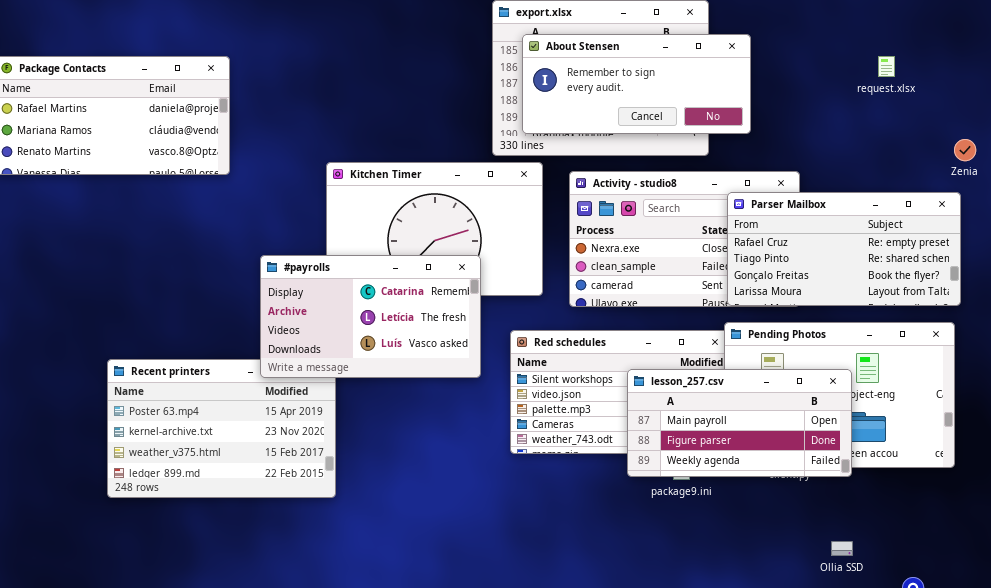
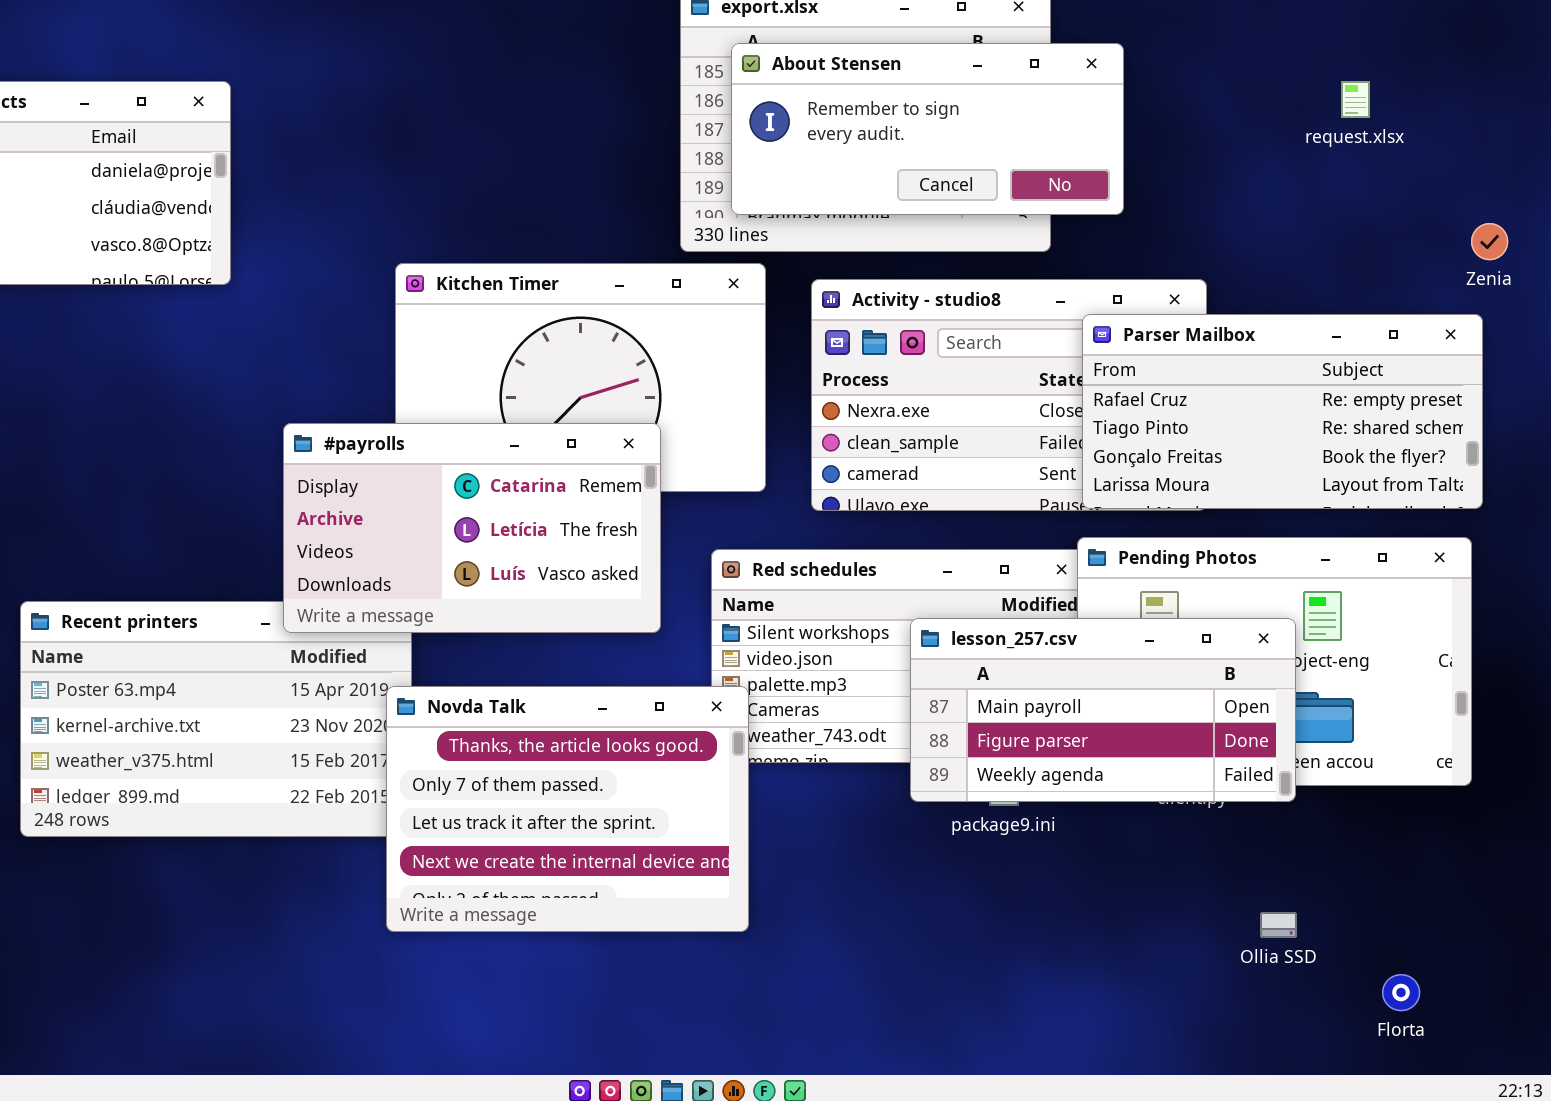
Novda Talk: none -> [386,686,749,932], opened

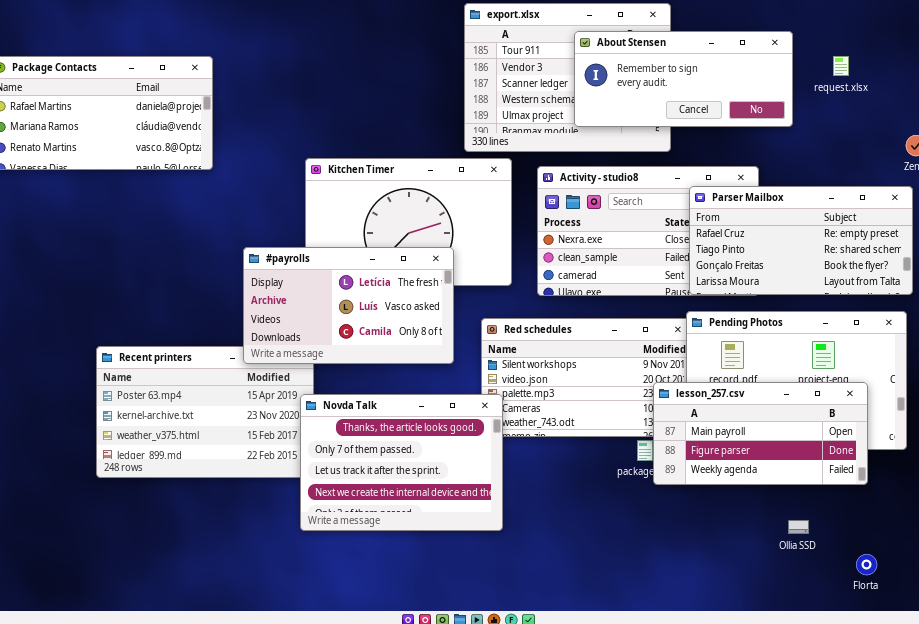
About Stensen: [731,43,1124,215] -> [574,31,793,127], moved
#payrolls: [283,423,661,633] -> [243,247,454,364], scrolled down 1 row
lesson_257.csv: [910,618,1296,802] -> [653,382,868,485], moved

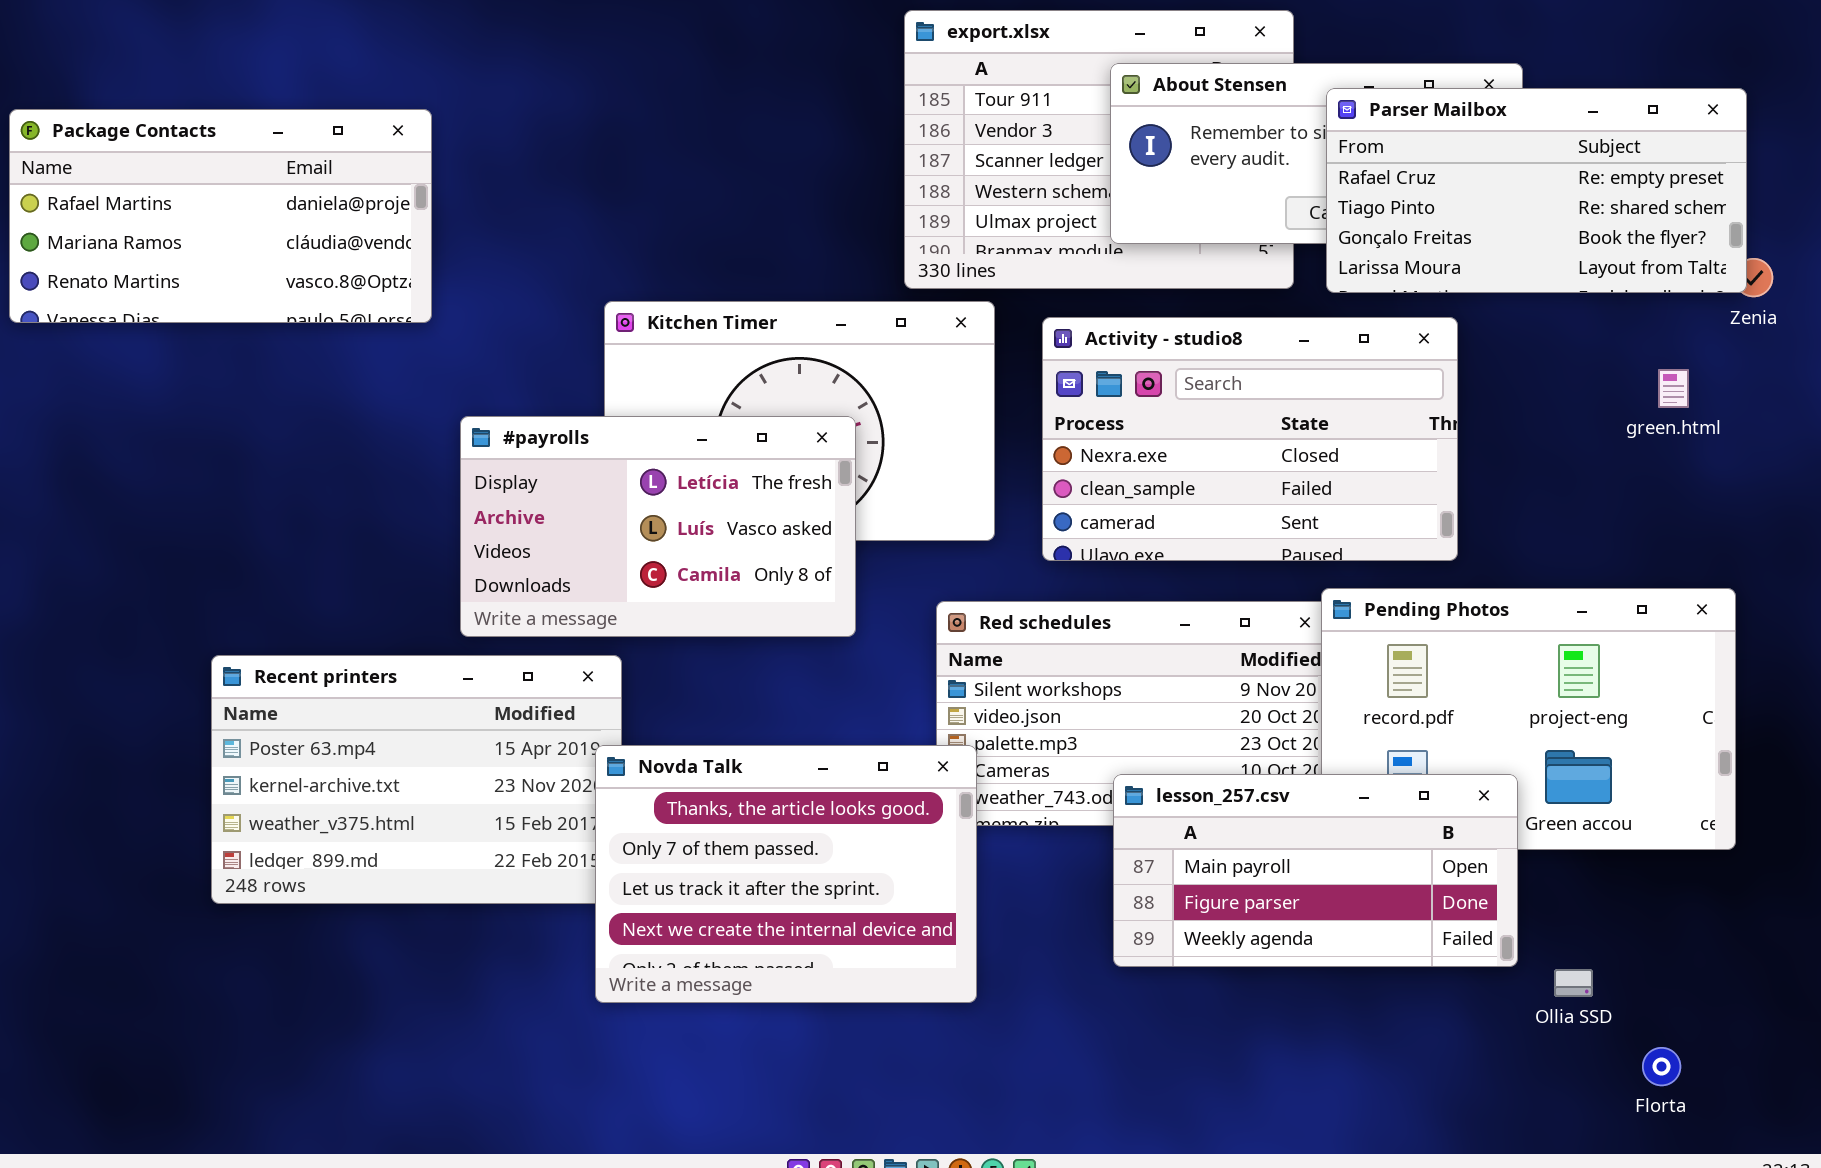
Parser Mailbox: [689,186,913,295] -> [1326,88,1747,293], moved
#payrolls: [243,247,454,364] -> [460,416,856,637], moved
lesson_257.csv: [653,382,868,485] -> [1113,774,1518,967], moved
Ollia SSD: [788,520,809,534] -> [1554,969,1593,997], moved

